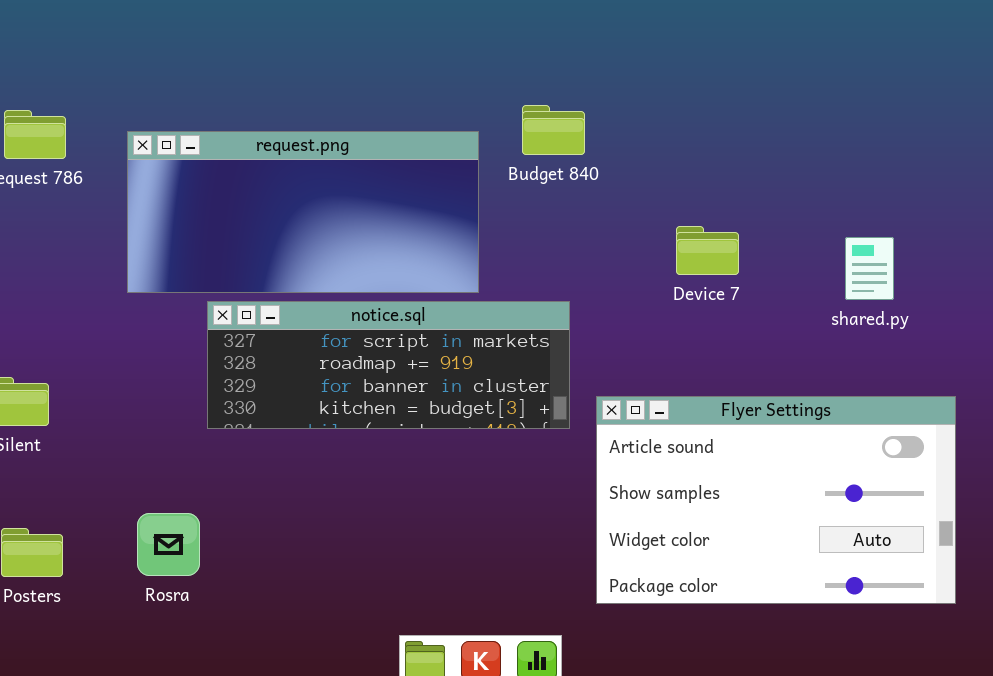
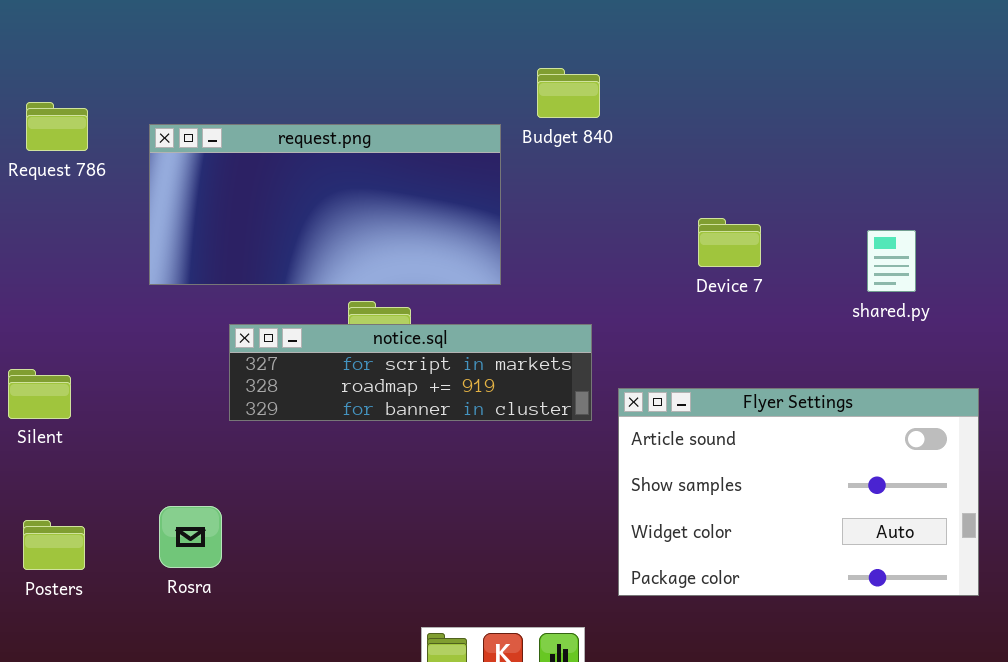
Budget 840: [522,105,585,155] -> [537,68,600,118], moved
notice.sql: [207,301,570,429] -> [229,324,592,421], resized

